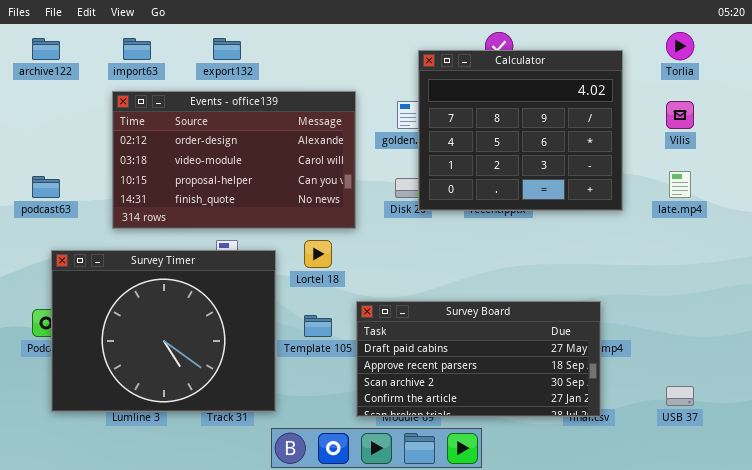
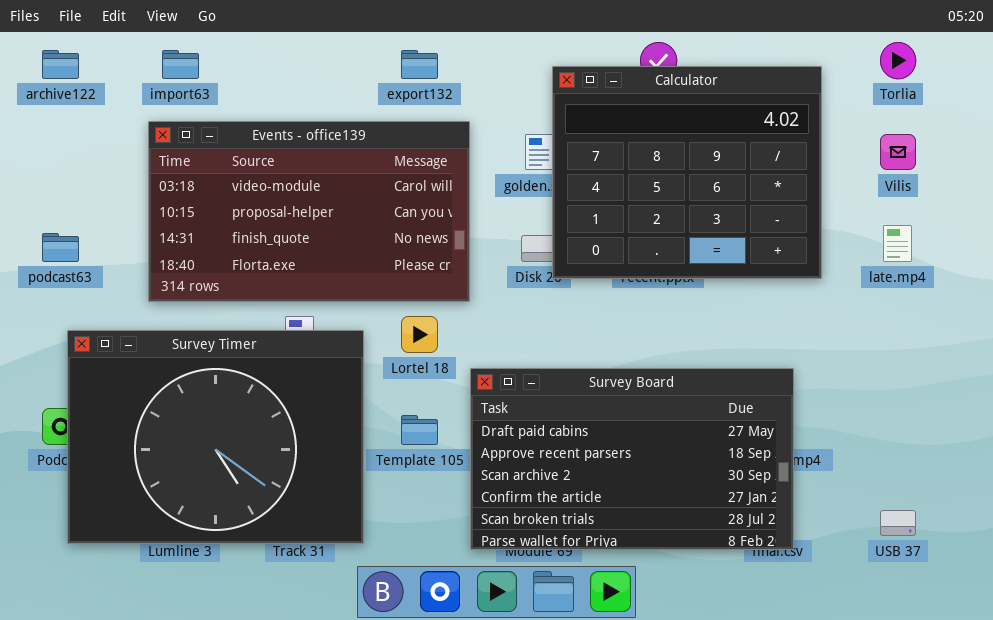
export132: [213,38,241,60] -> [401,50,438,79], moved
Events - office139: [112,91,356,229] -> [148,121,470,302], scrolled down 1 row
Survey Board: [356,301,601,417] -> [470,368,794,550], resized

